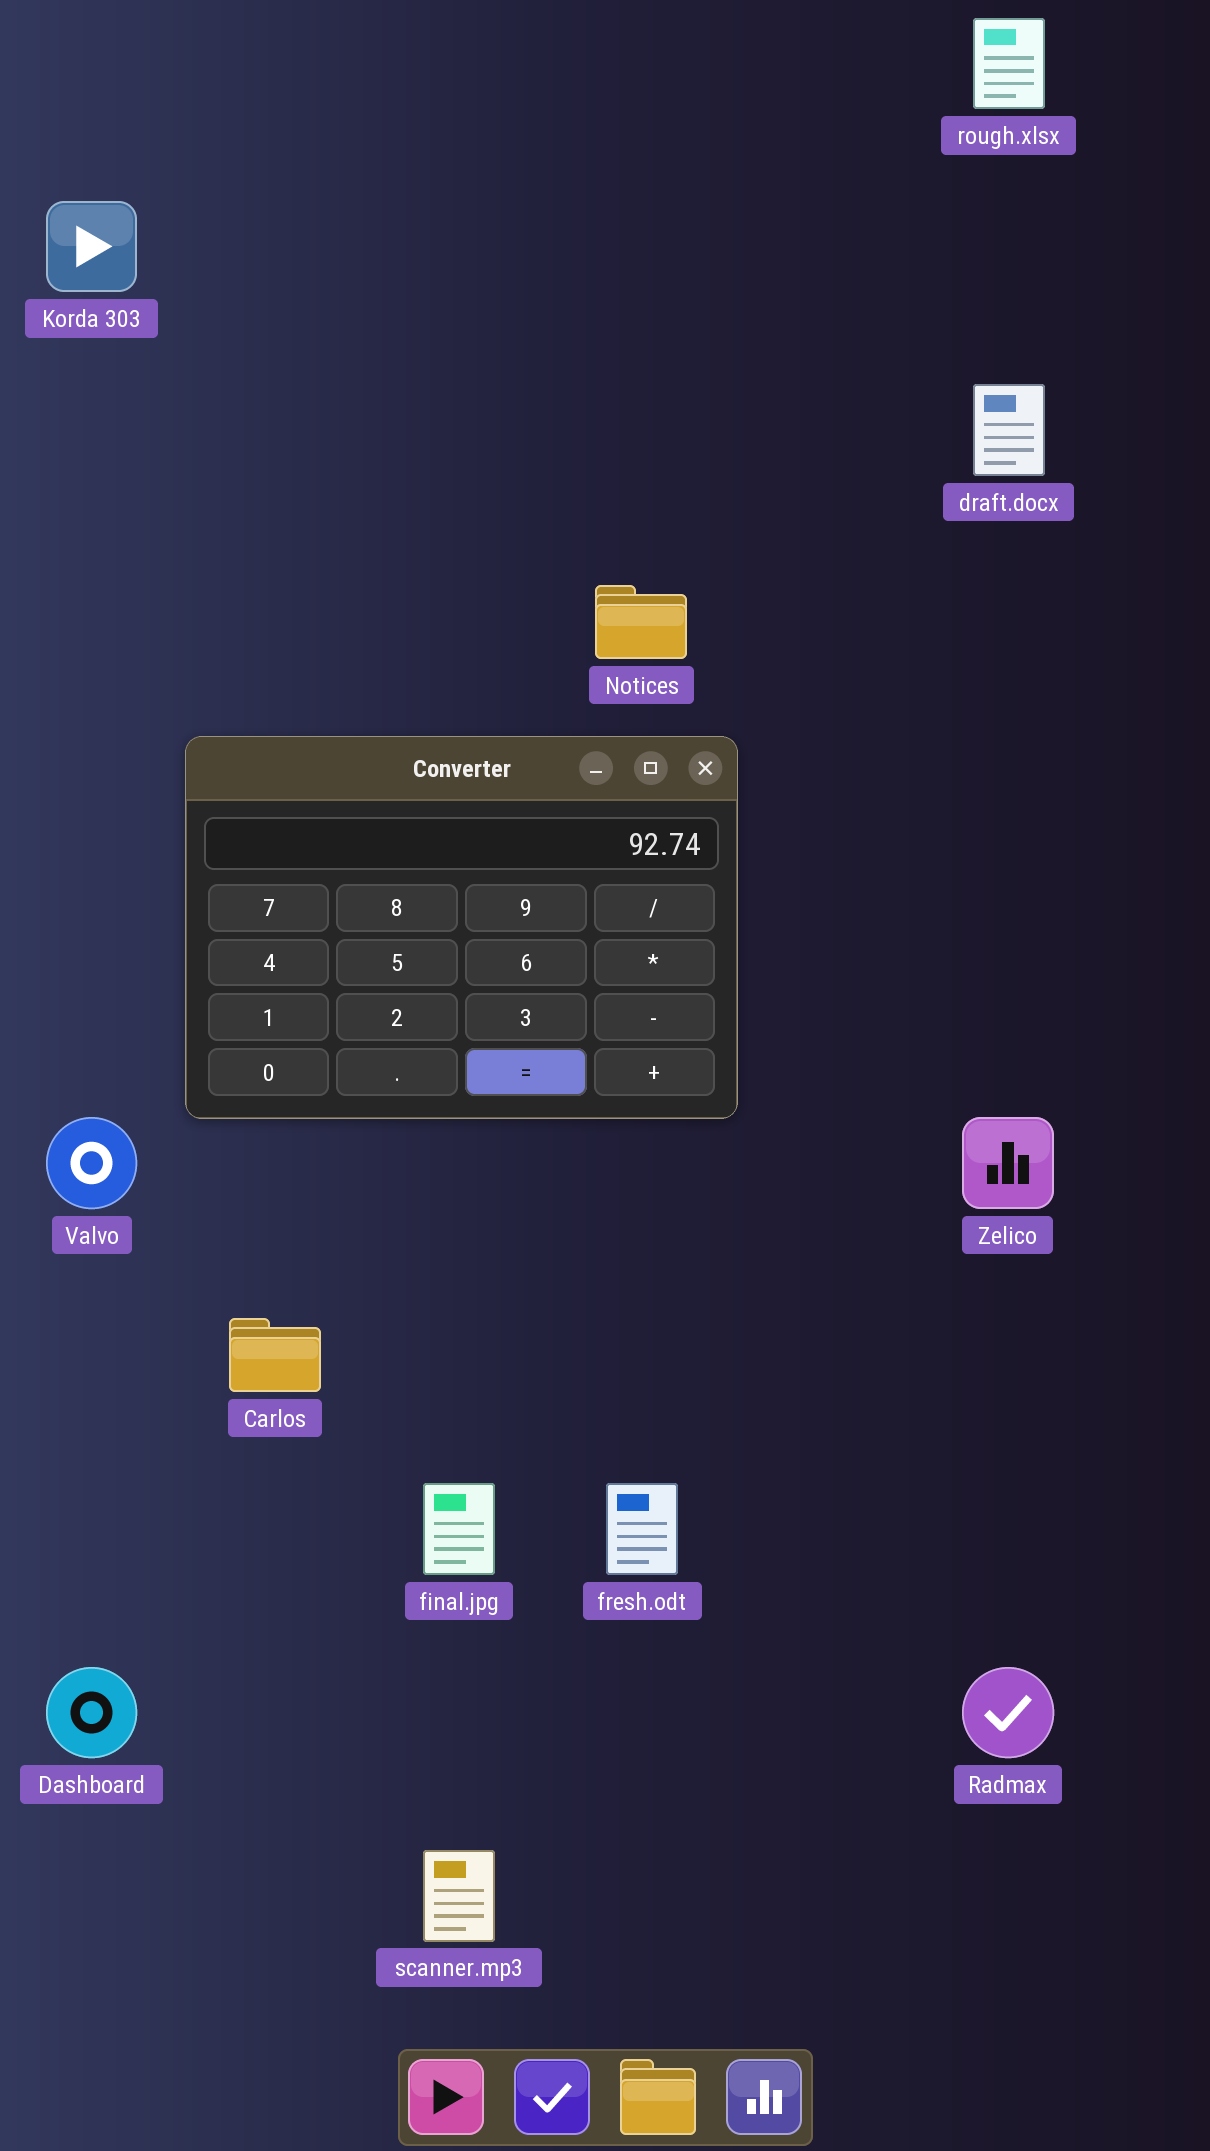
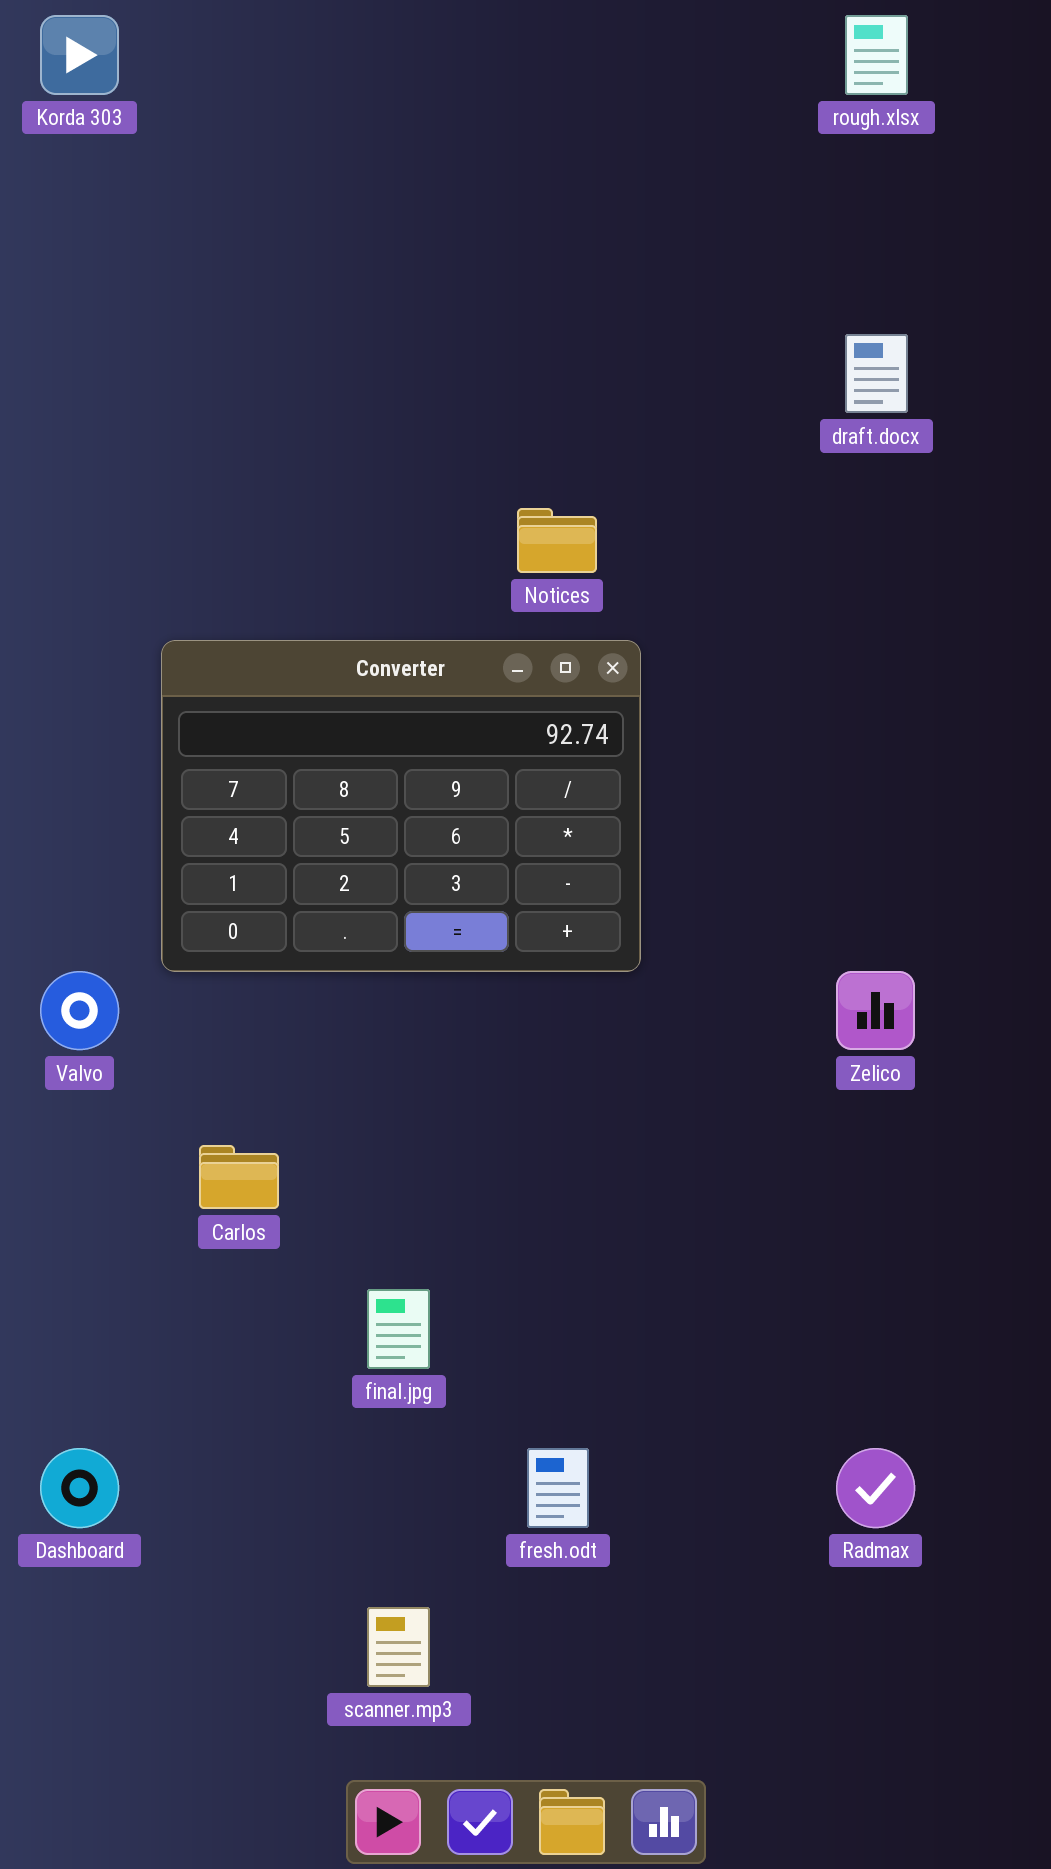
Korda 303: [46,201,137,292] -> [40,15,119,95], moved
fresh.odt: [606,1483,678,1575] -> [527,1448,589,1528], moved

